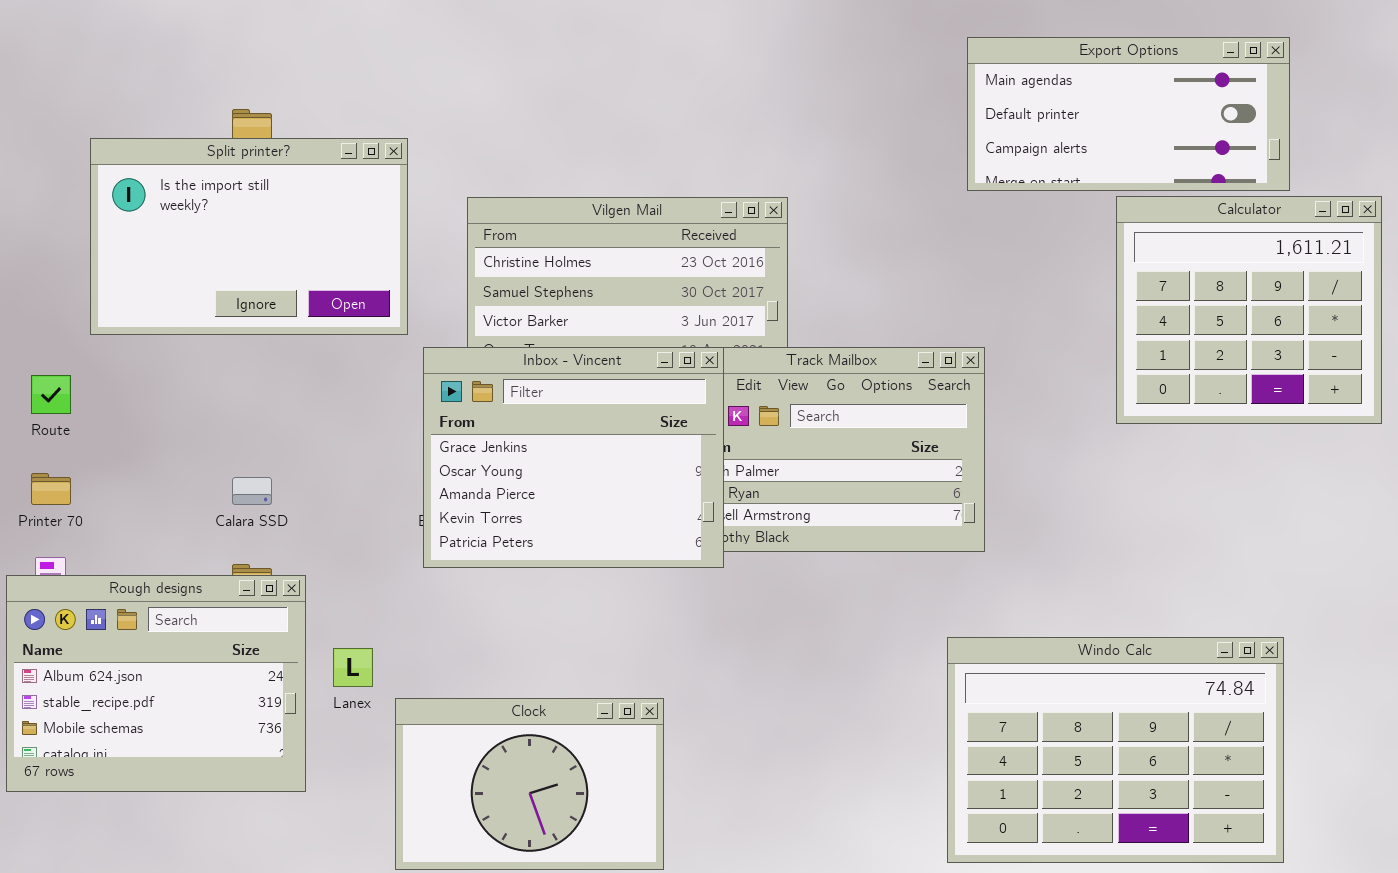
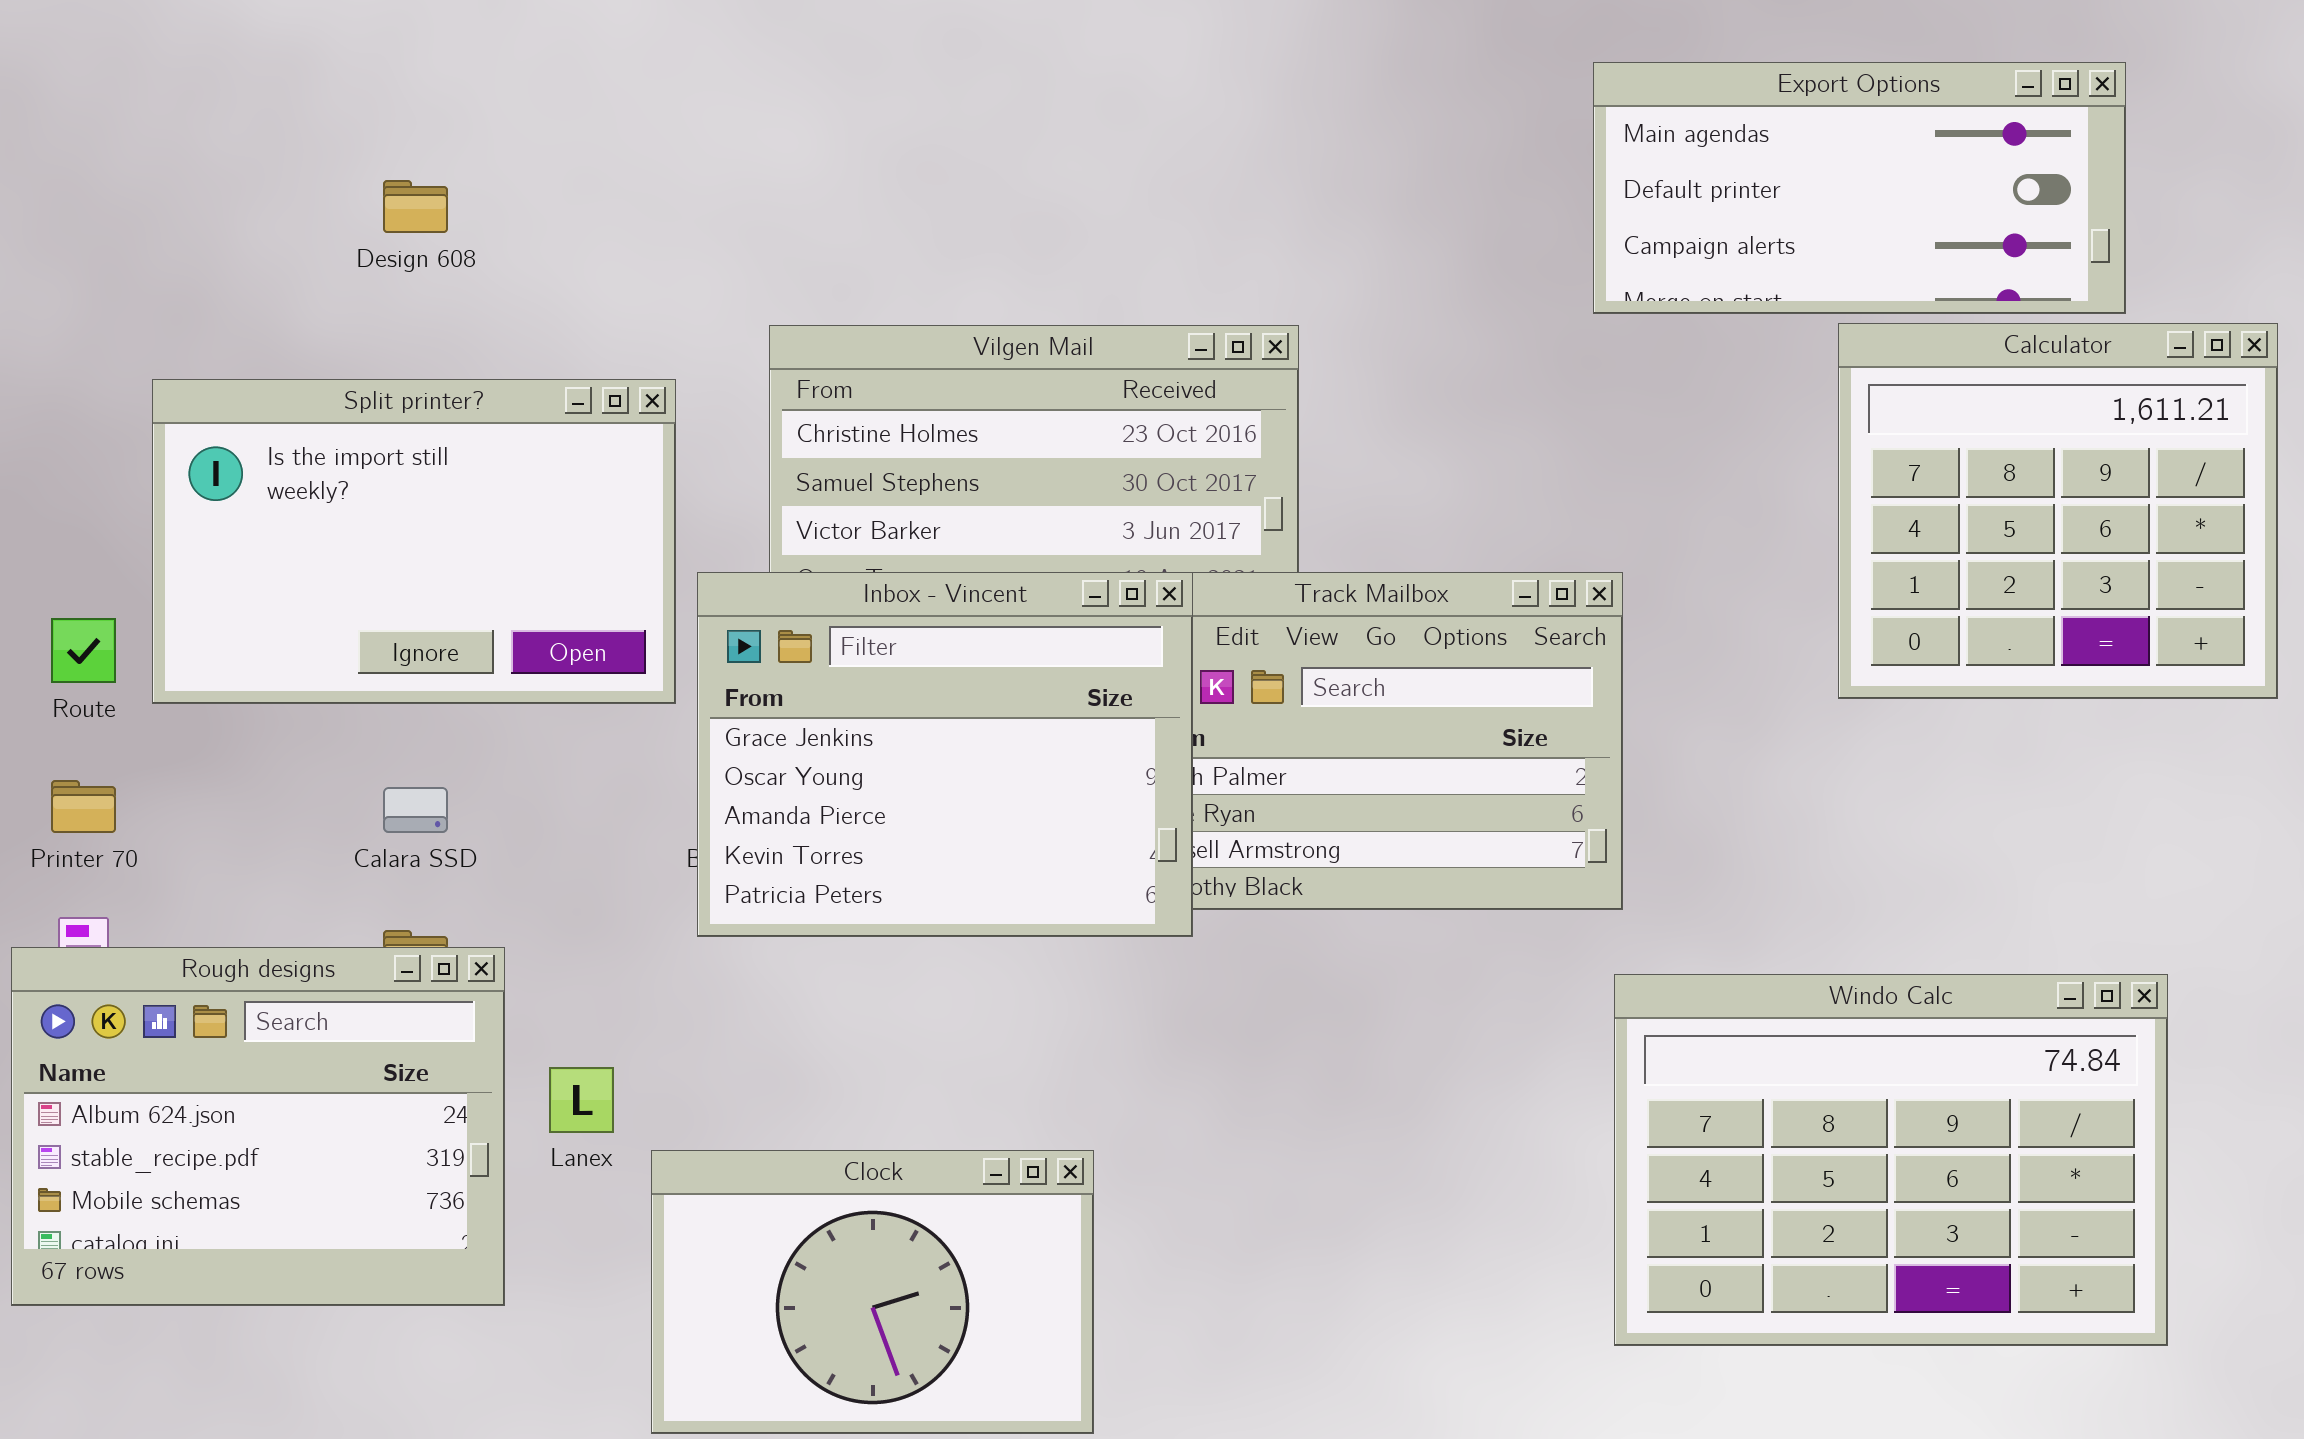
Split printer?: [90,138,408,335] -> [152,379,676,704], moved
Windo Calc: [947,637,1284,863] -> [1614,974,2168,1346], moved

